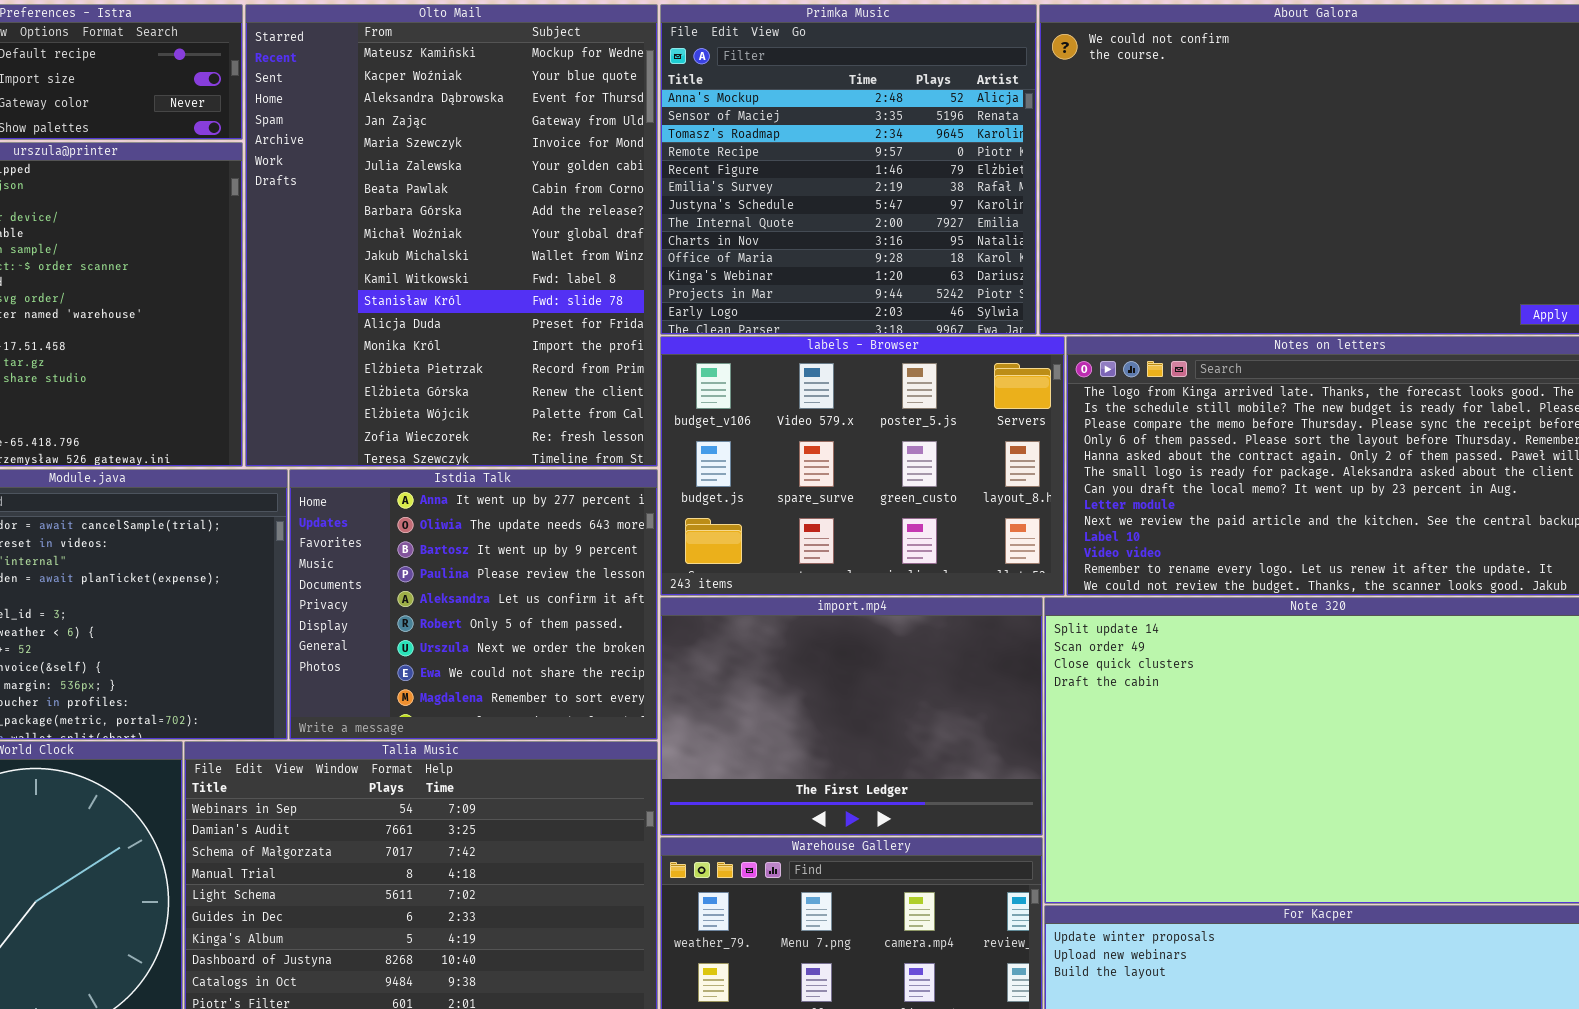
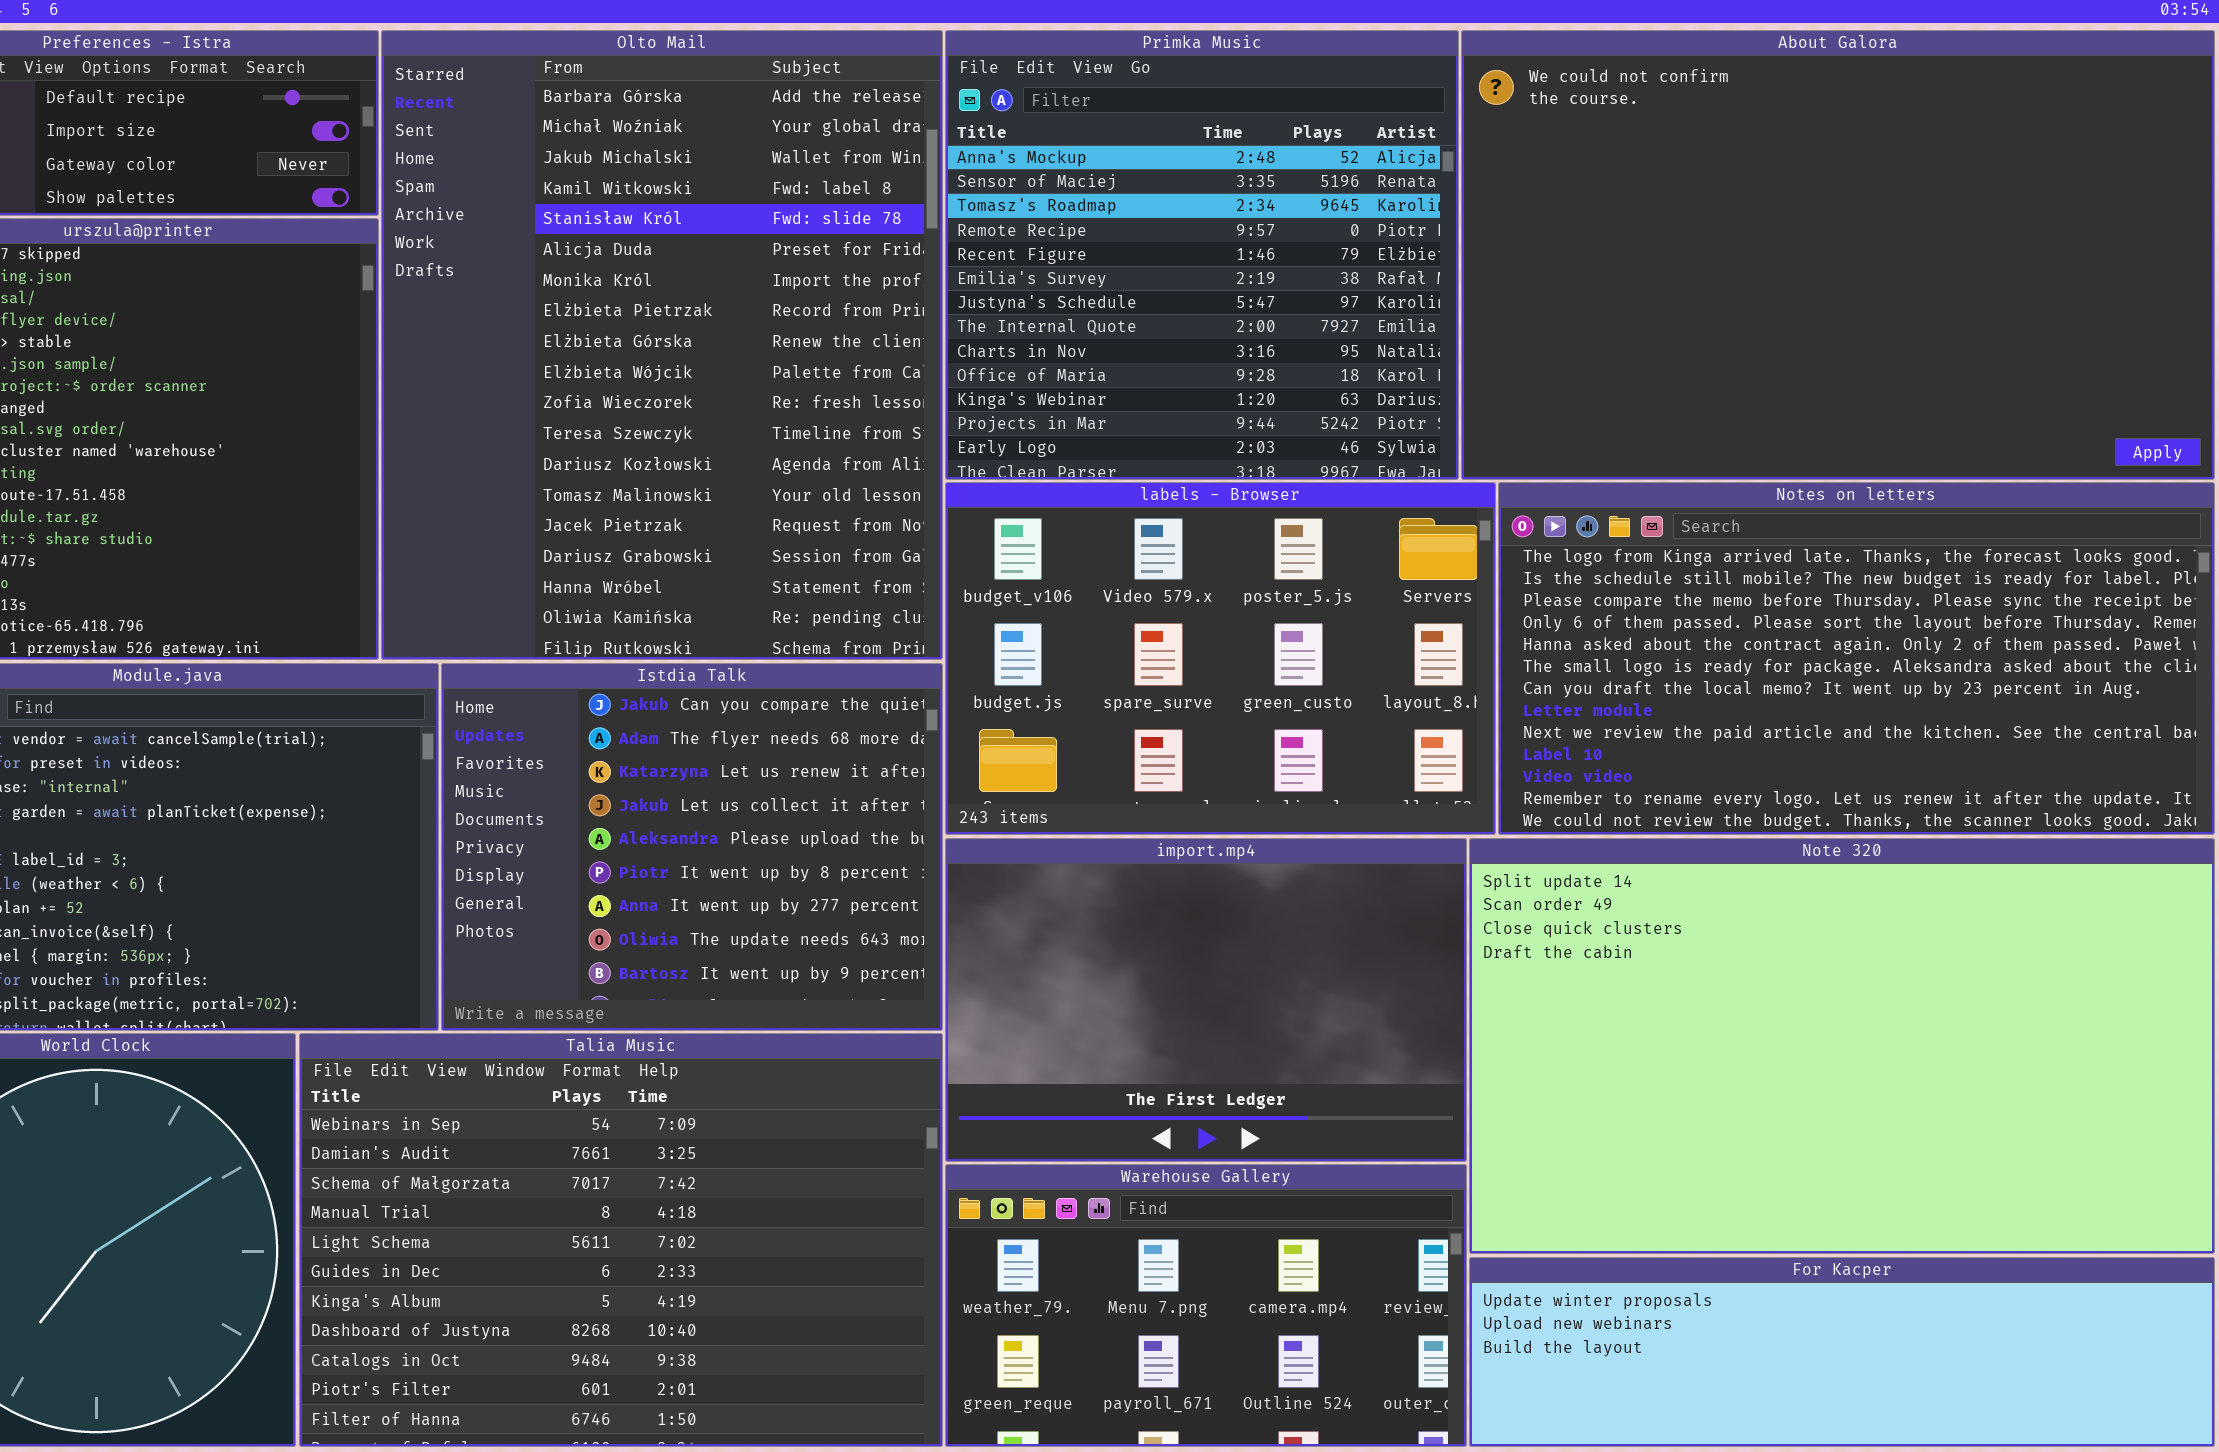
Olto Mail: [245,4,658,467] -> [381,30,943,660], scrolled down 7 rows
Istdia Talk: [289,469,658,740] -> [441,663,943,1031], scrolled up 6 rows

